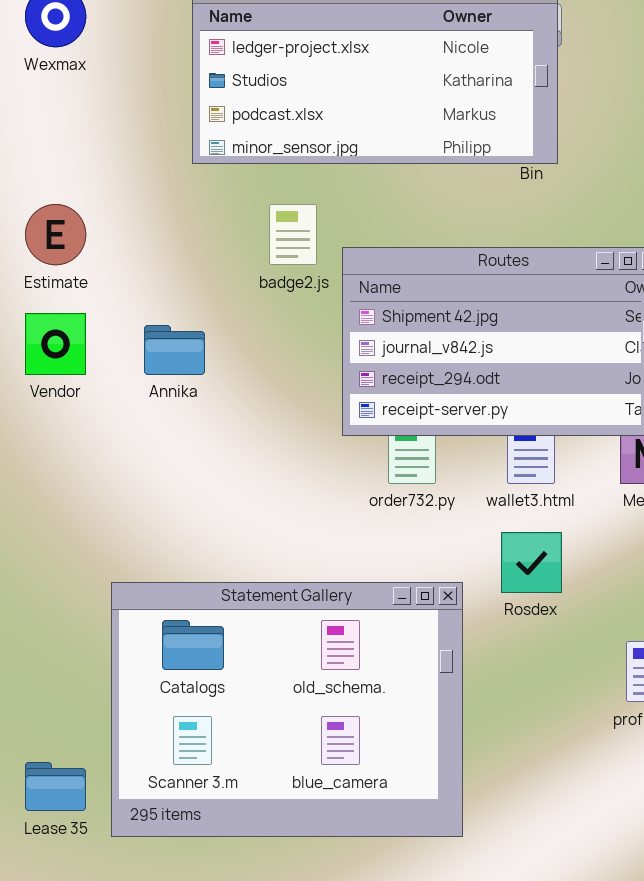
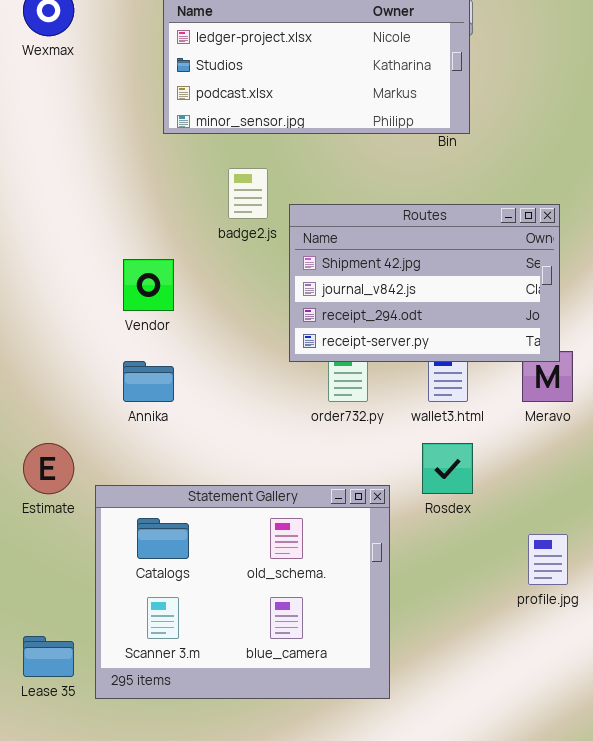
Estimate: [25,204,86,265] -> [23,443,74,494], moved
Vendor: [25,313,86,375] -> [123,259,174,311], moved
Annika: [144,325,205,375] -> [123,361,174,402], moved

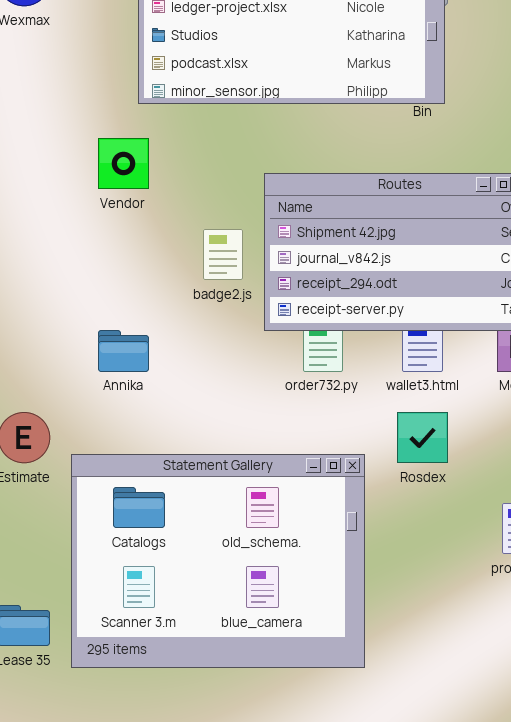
badge2.js: [228,168,268,219] -> [203,229,243,280], moved
Vendor: [123,259,174,311] -> [98,138,149,189], moved

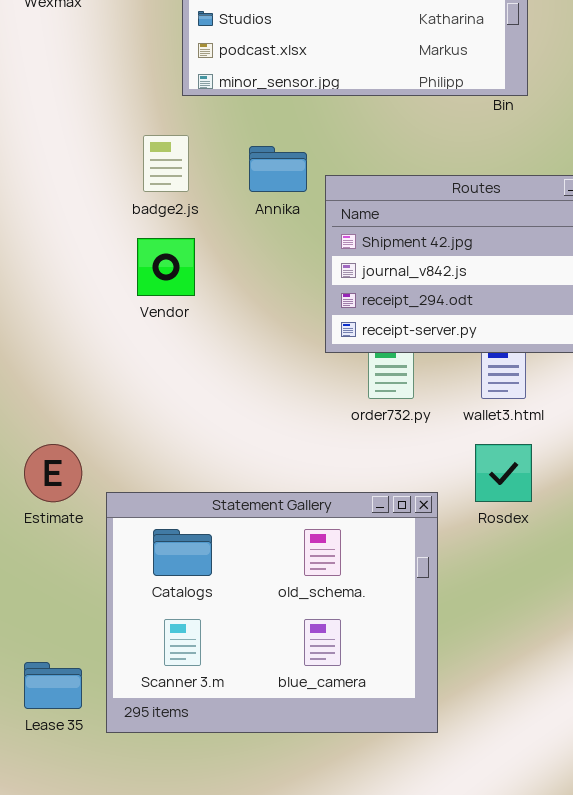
Vendor: [98,138,149,189] -> [137,238,195,296], moved
badge2.js: [203,229,243,280] -> [143,135,189,192], moved
Annika: [98,330,149,372] -> [249,146,307,192], moved

